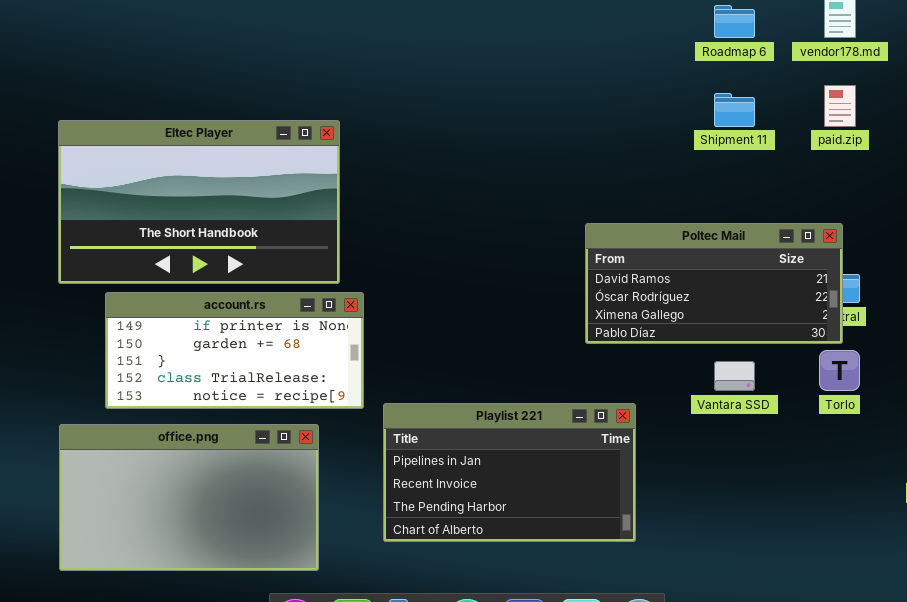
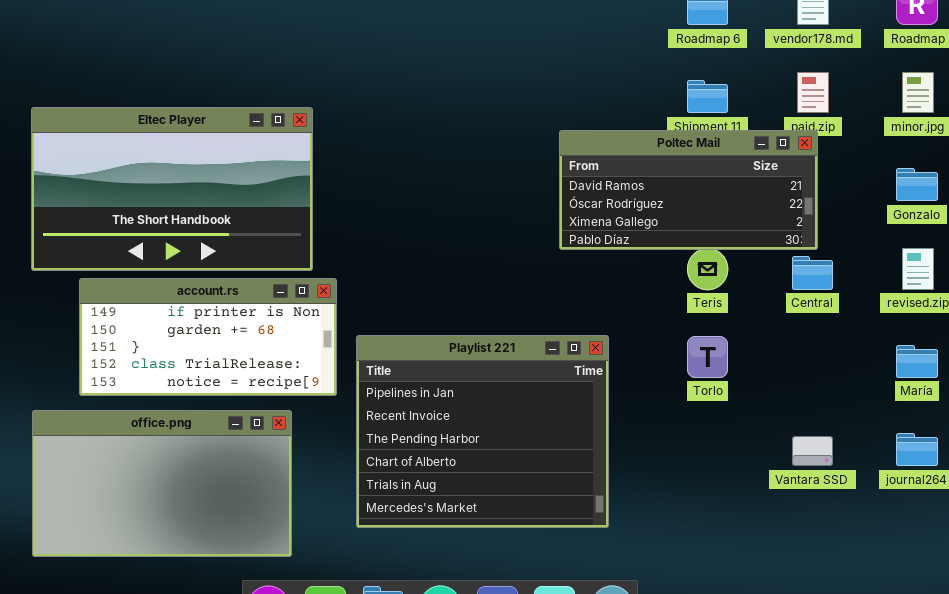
Poltec Mail: [585,223,843,344] -> [559,130,818,250], moved
Torlo: [819,350,860,391] -> [687,336,728,378], moved
Vantara SSD: [714,361,755,391] -> [792,436,833,466], moved
Playlist 221: [383,403,636,542] -> [356,335,609,528], resized

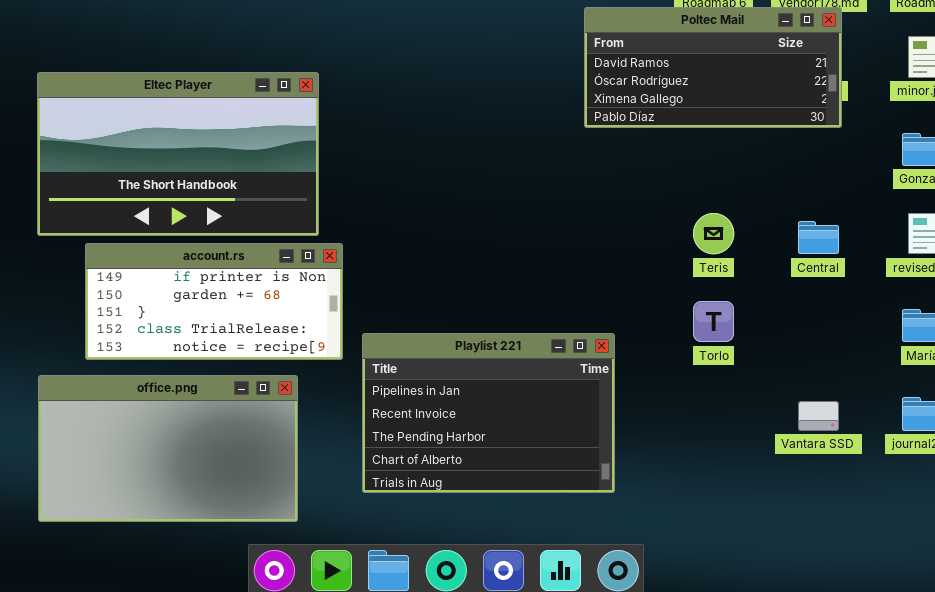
Poltec Mail: [559,130,818,250] -> [584,7,842,128], moved
Playlist 221: [356,335,609,528] -> [362,333,615,493], resized

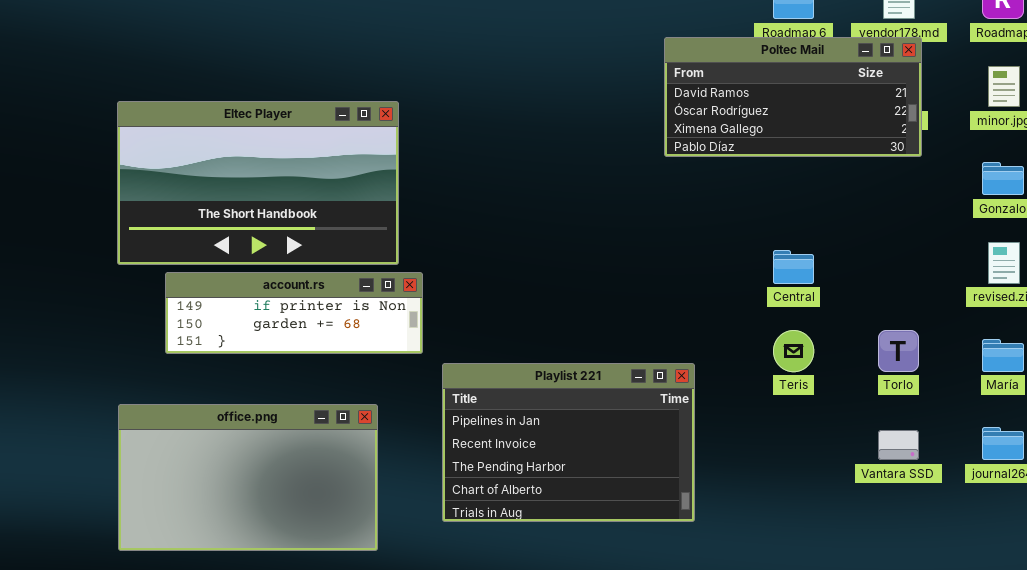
Teris: [693,213,734,254] -> [773,330,814,372], moved
Central: [798,221,839,254] -> [773,250,814,284], moved
account.rs: [85,243,343,360] -> [165,272,423,354], resized
Torlo: [693,301,734,342] -> [878,330,919,372], moved

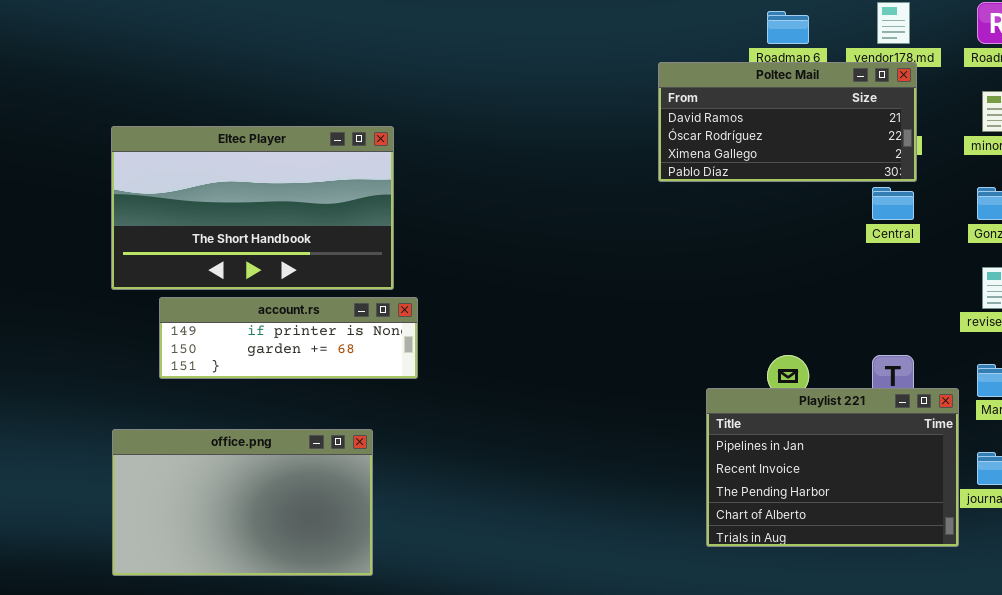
Central: [773,250,814,284] -> [872,187,914,220], moved
Playlist 221: [442,363,695,522] -> [706,388,959,547], moved

